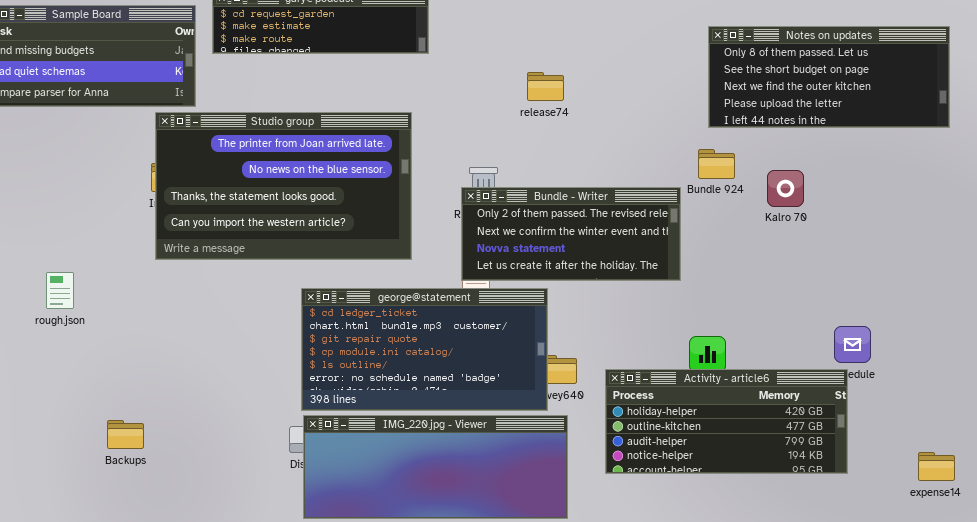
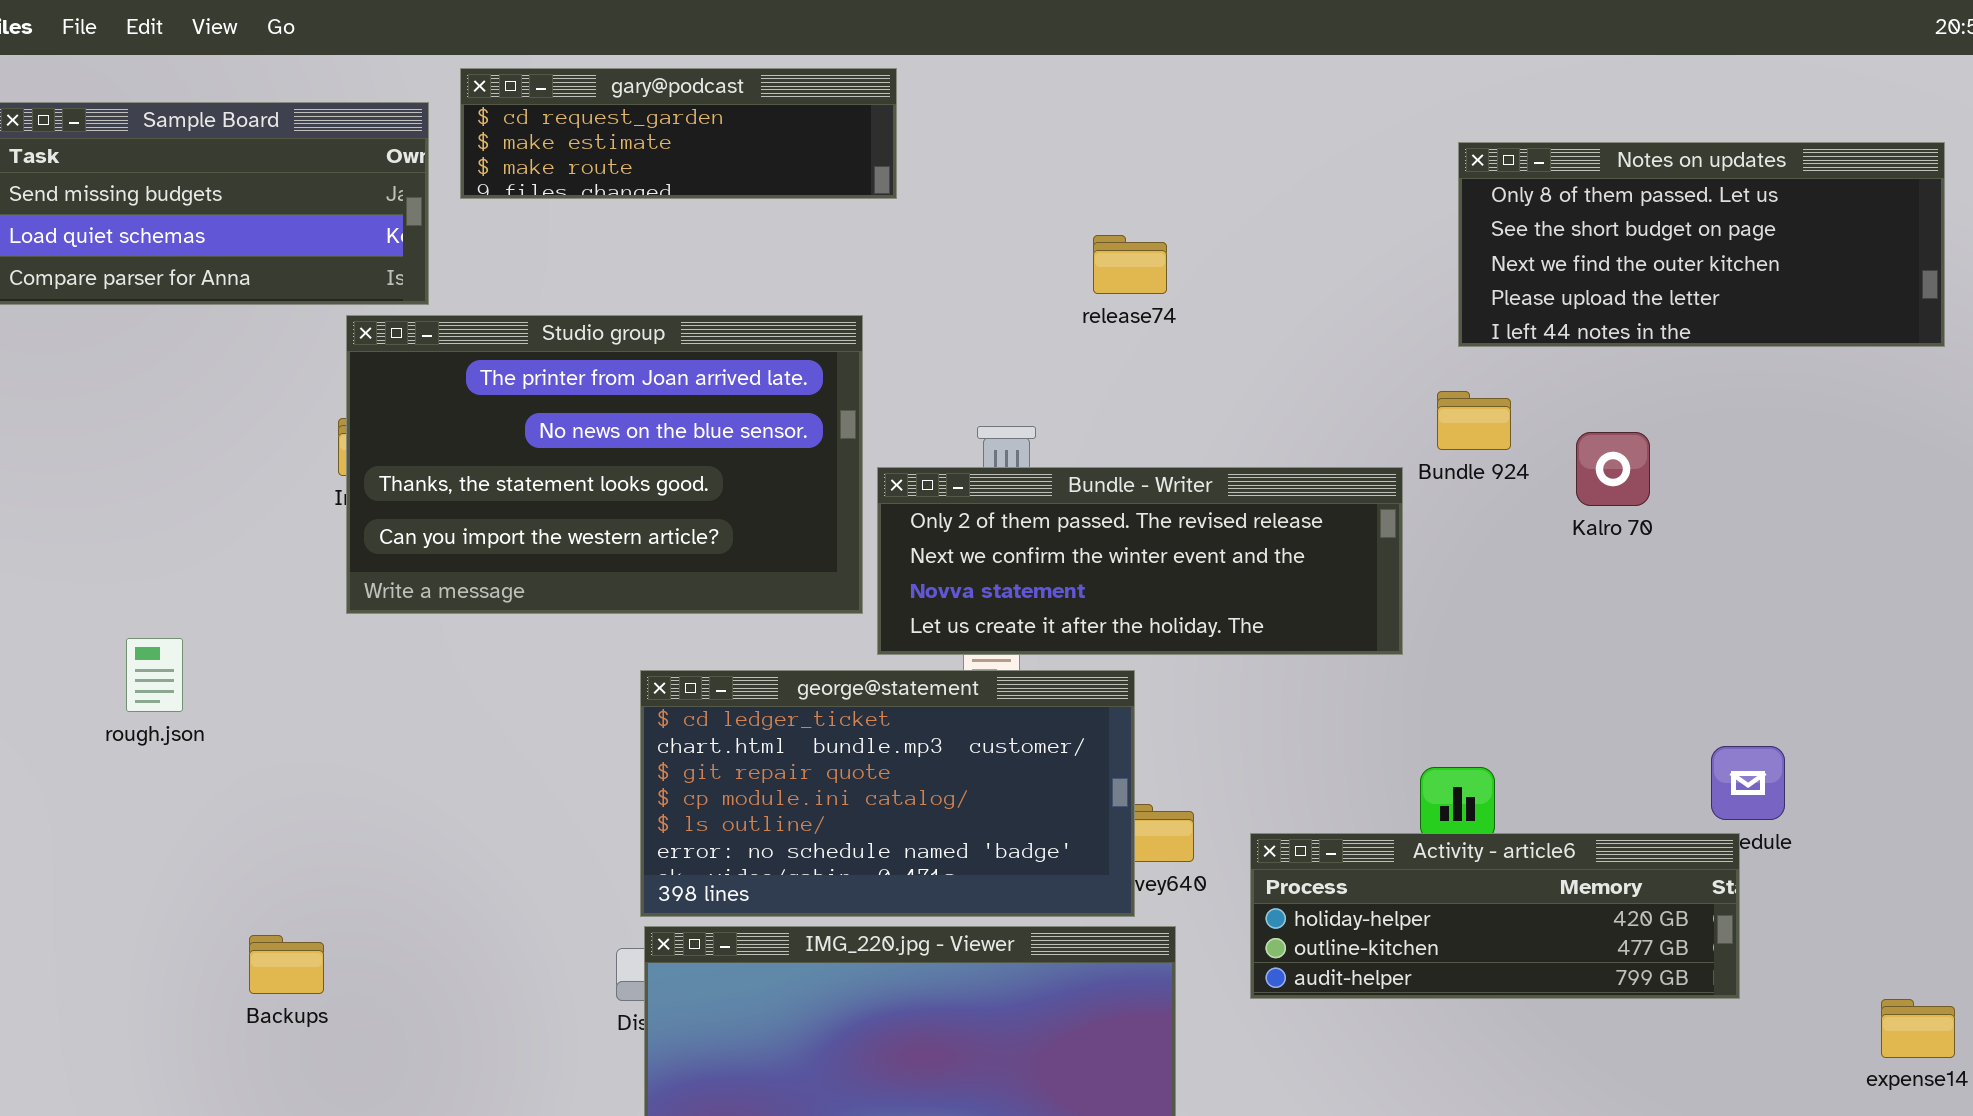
Bundle - Writer: [461,187,681,281] -> [877,467,1403,655], resized
Activity - article6: [605,369,848,474] -> [1250,833,1740,999], resized

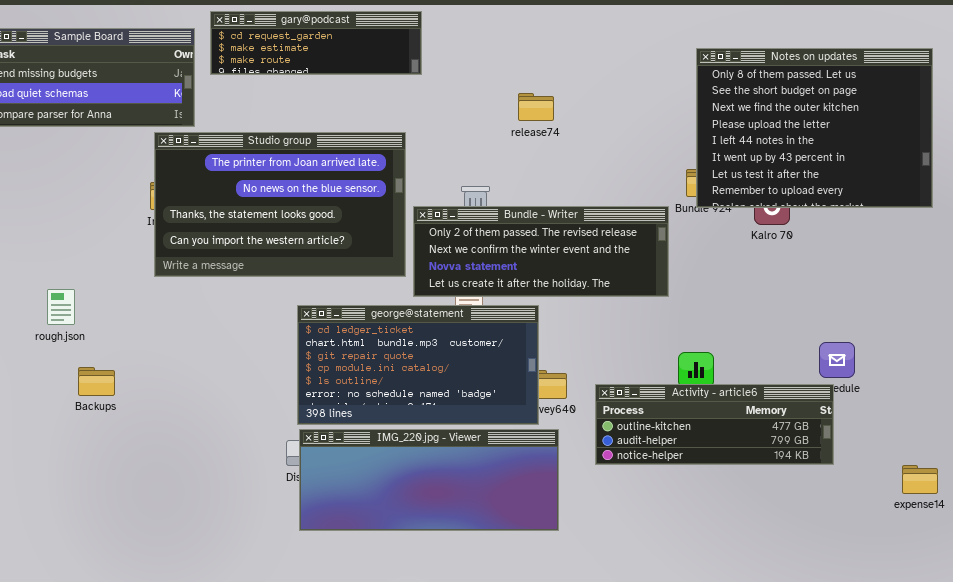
Notes on updates: [1458,142,1945,347] -> [696,48,933,208], resized
Activity - article6: [1250,833,1740,999] -> [595,384,834,465], scrolled down 1 row
Backups: [249,935,324,994] -> [78,367,115,396], moved

